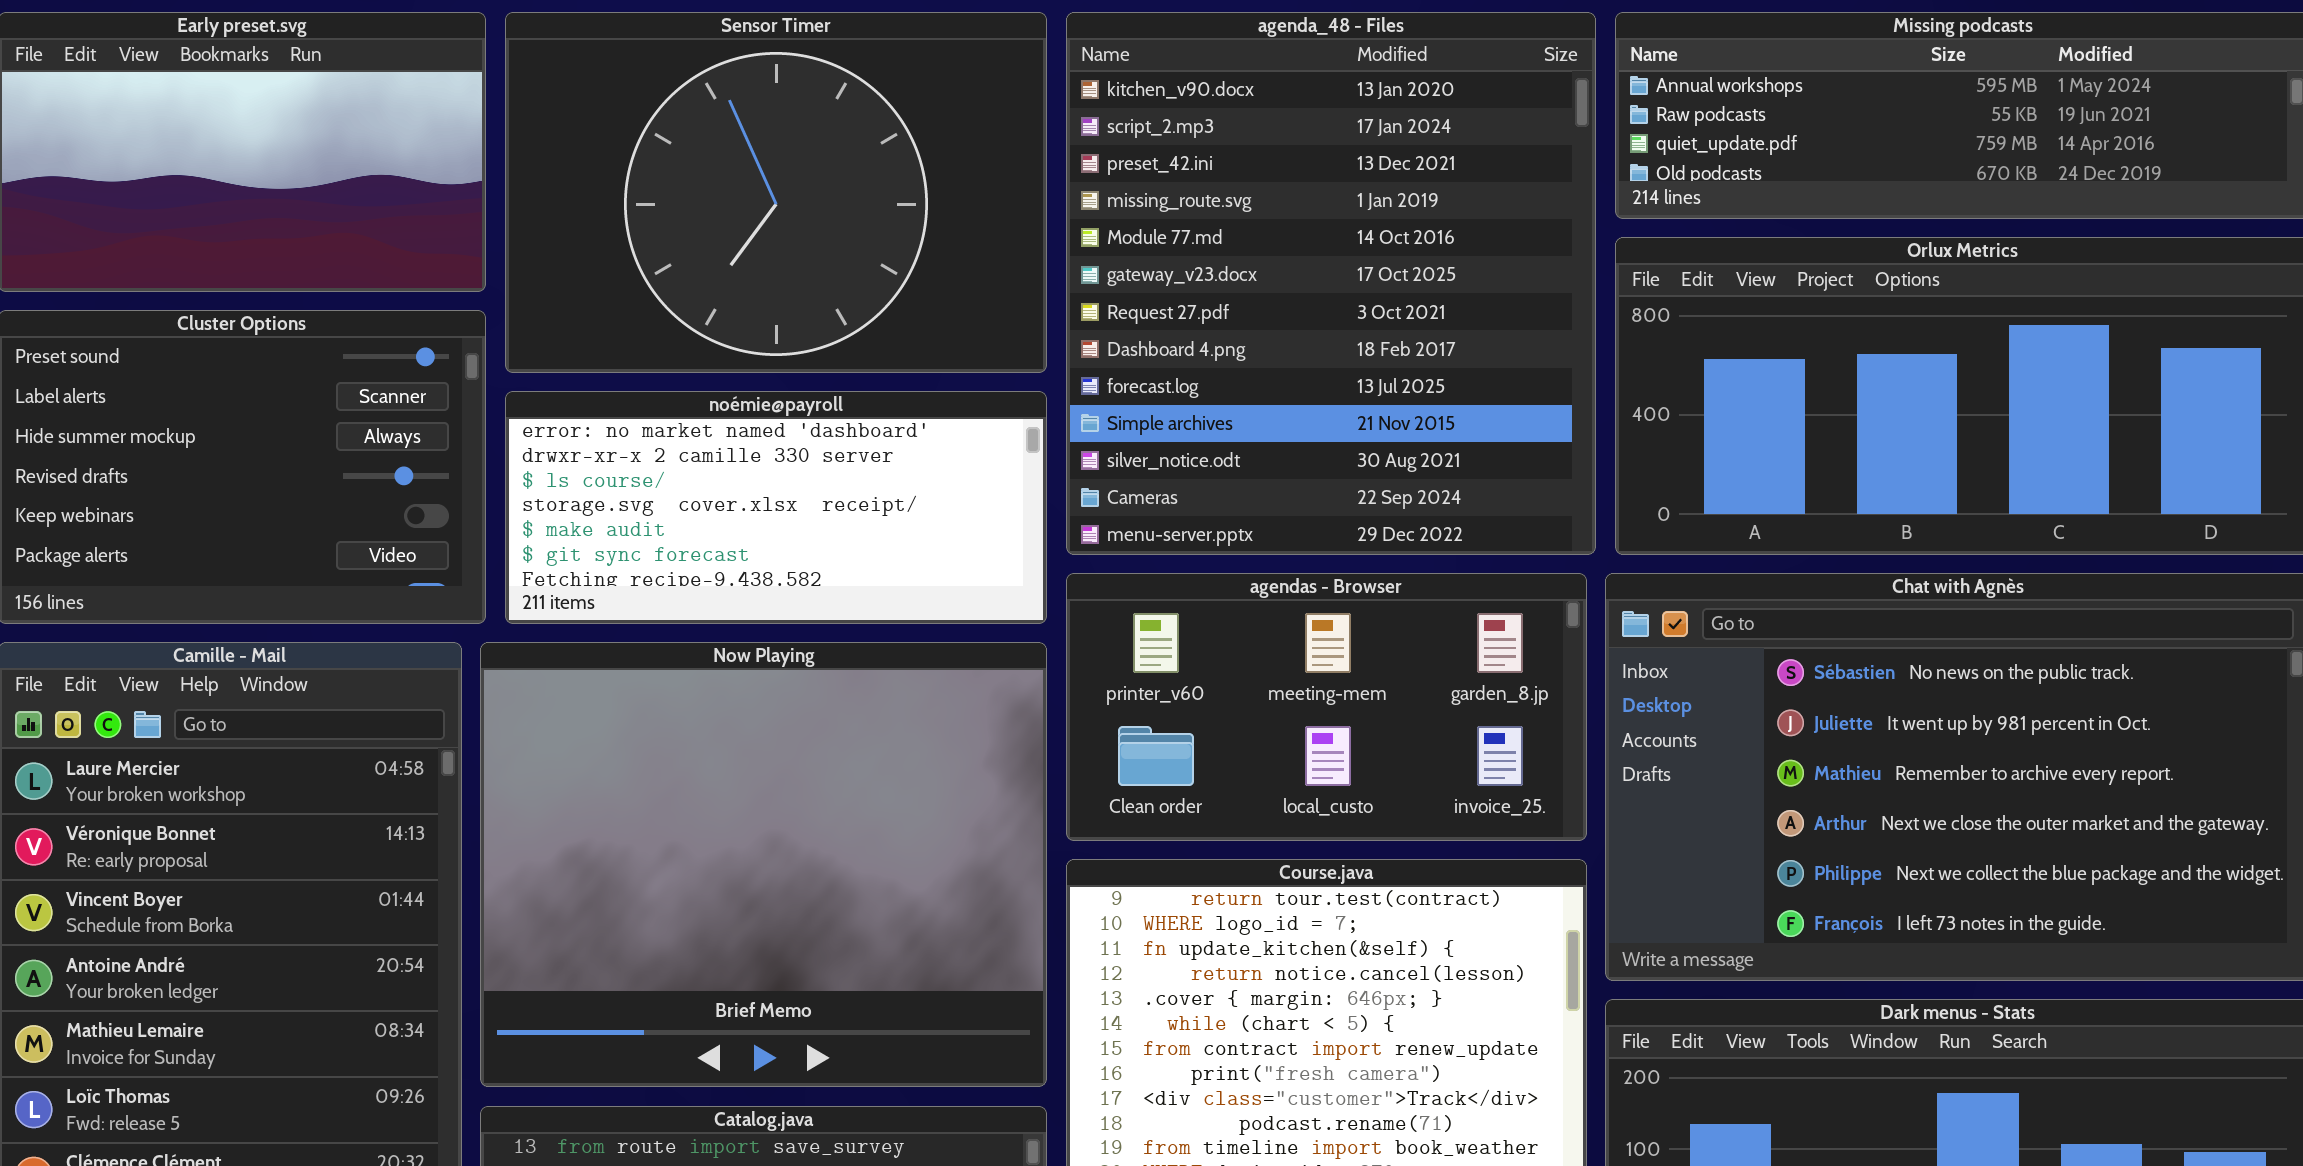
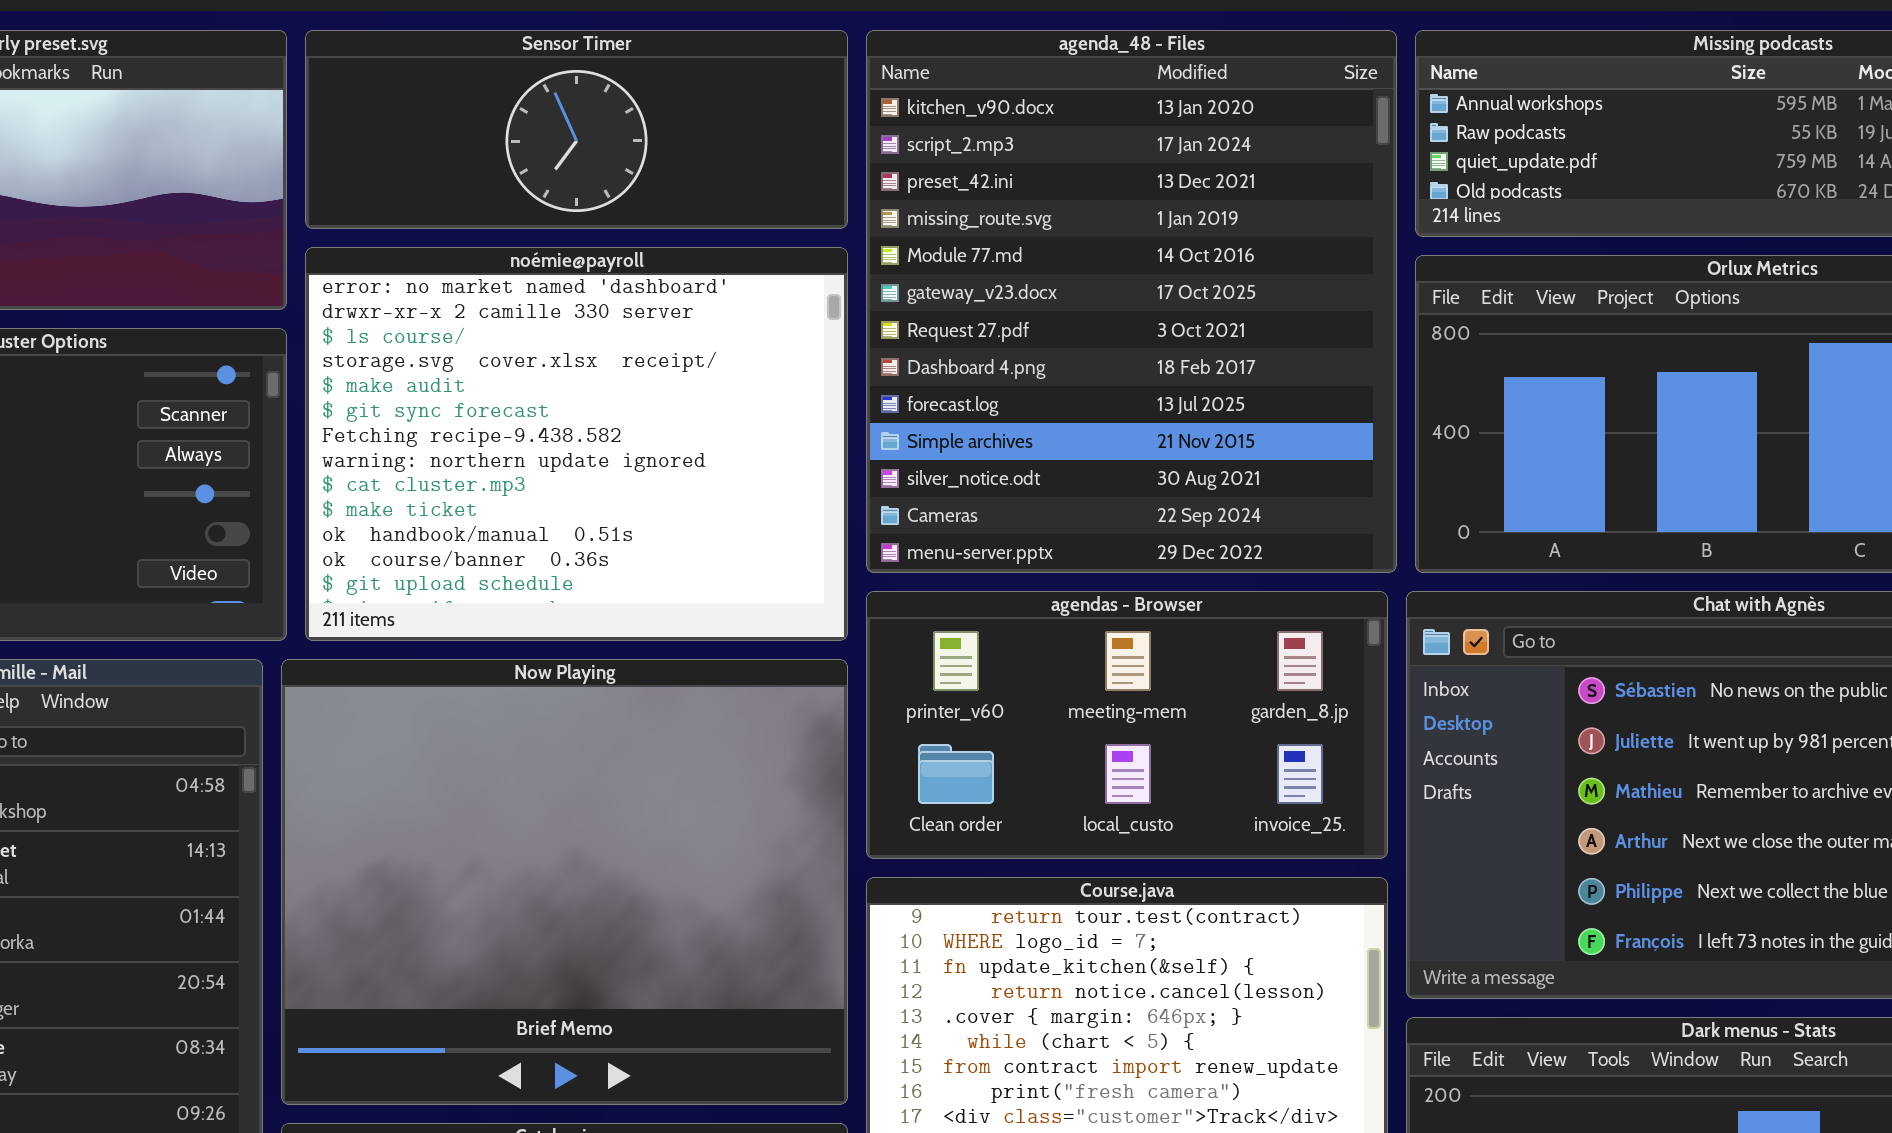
Sensor Timer: [505,12,1047,373] -> [305,30,848,229], resized
noémie@payroll: [505,391,1047,624] -> [305,247,848,641], resized

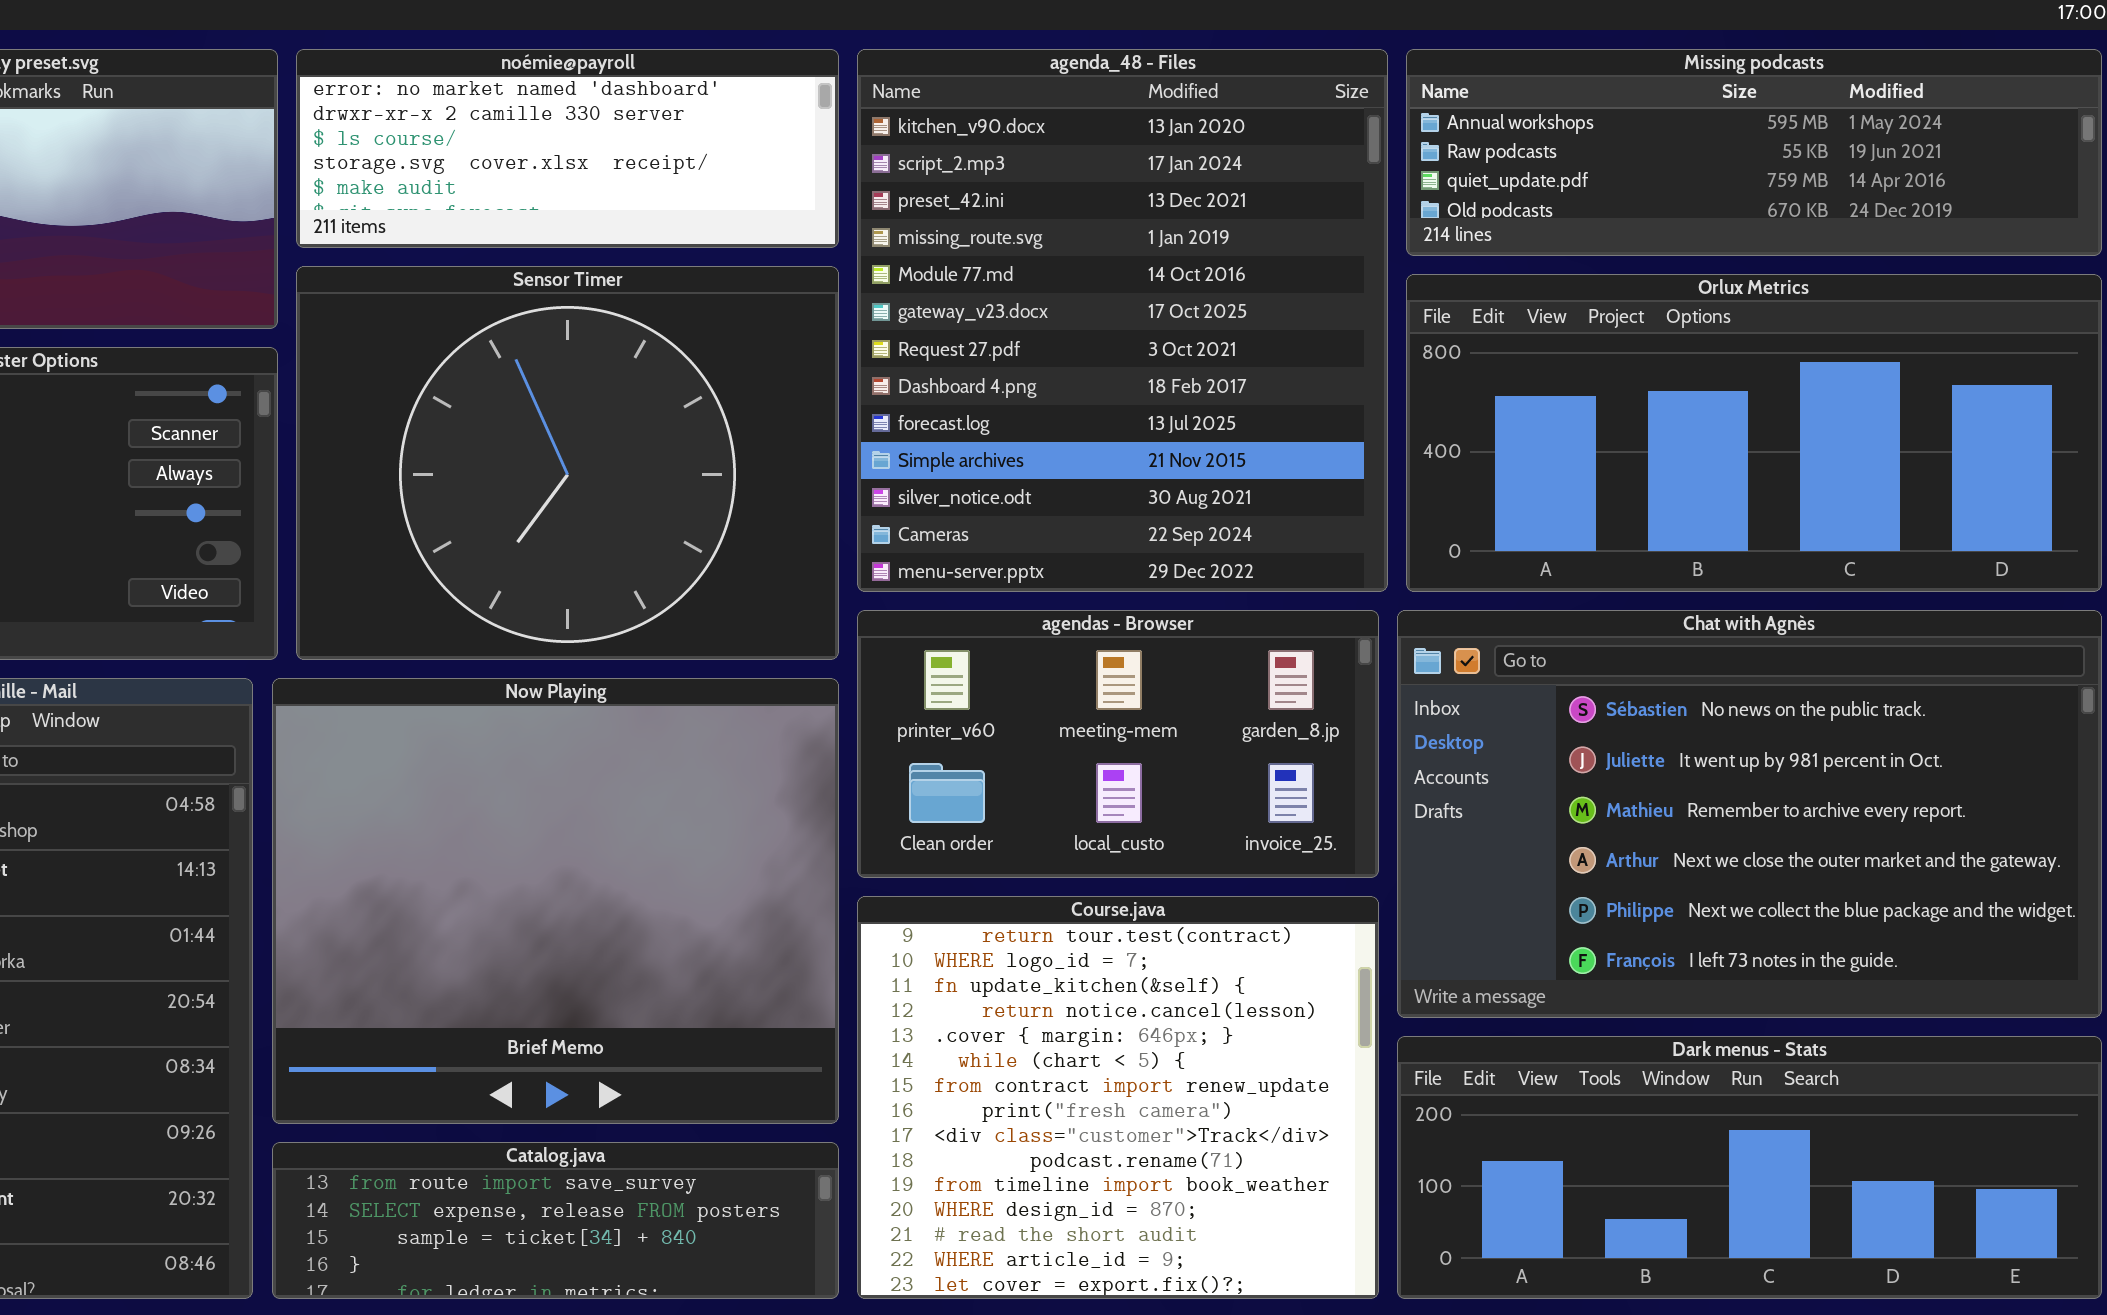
Sensor Timer: [305,30,848,229] -> [296,266,839,660], moved, resized
noémie@payroll: [305,247,848,641] -> [296,49,839,248], moved, resized

